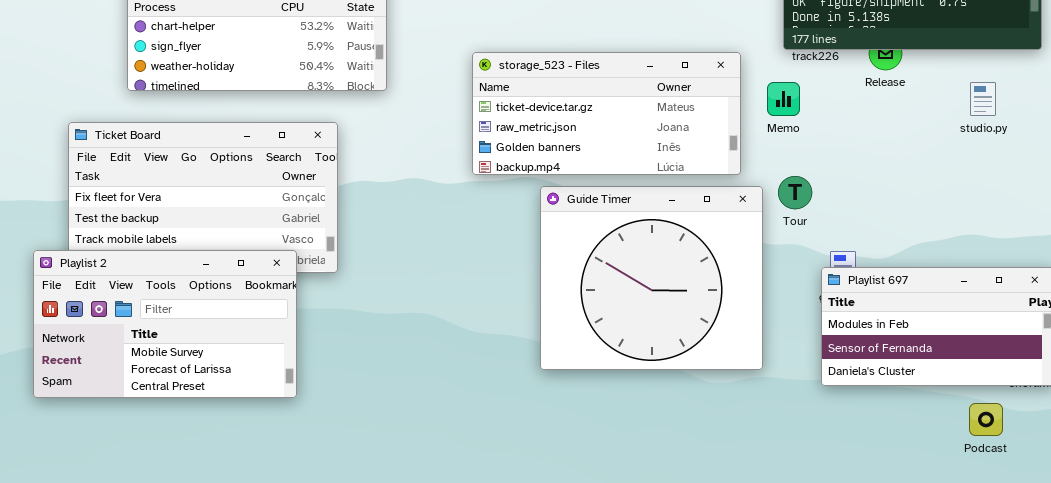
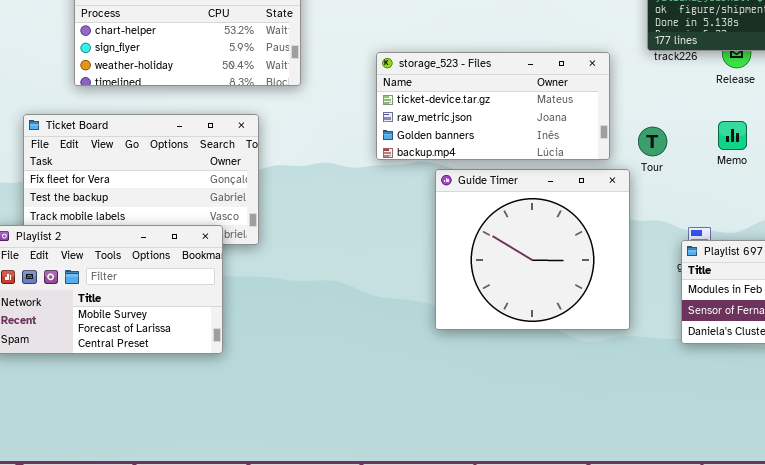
Memo: [767,82,800,116] -> [718,121,747,150], moved
Tour: [778,176,812,209] -> [638,127,667,156], moved

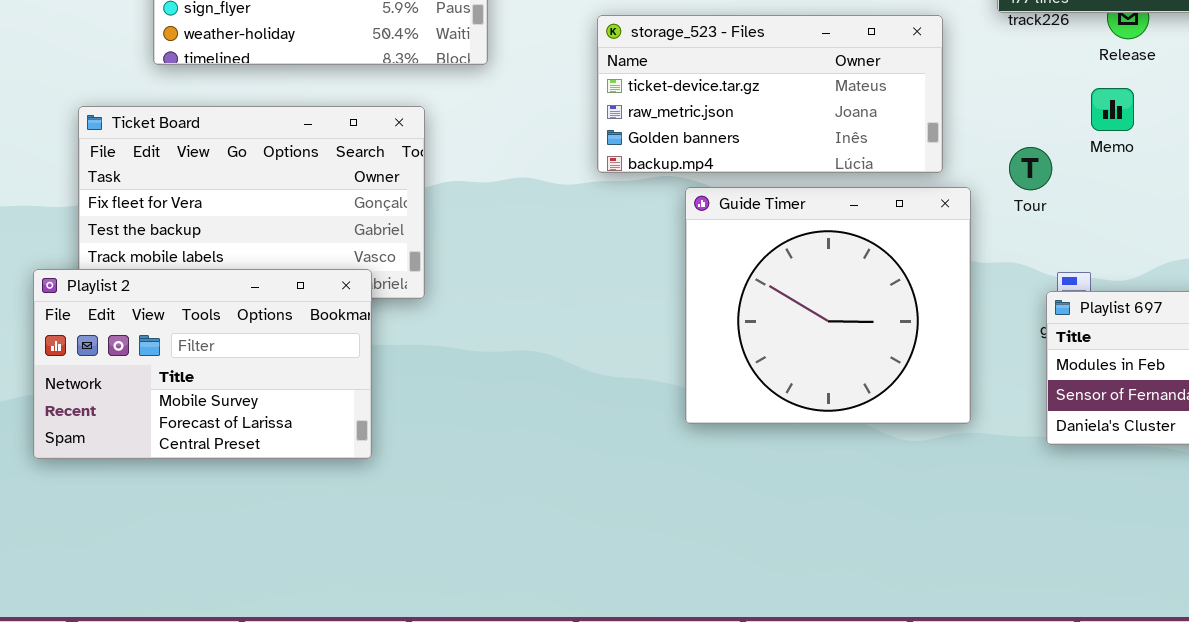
Memo: [718,121,747,150] -> [1091,88,1134,131], moved
Tour: [638,127,667,156] -> [1009,147,1052,190], moved

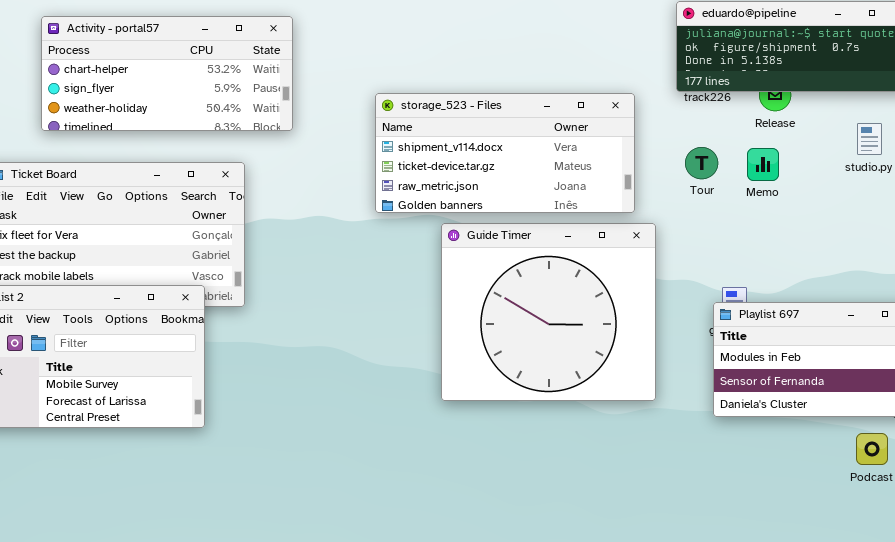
storage_523 - Files: [597,15,943,173] -> [375,93,635,213], scrolled up 1 row
Tour: [1009,147,1052,190] -> [685,147,718,179], moved

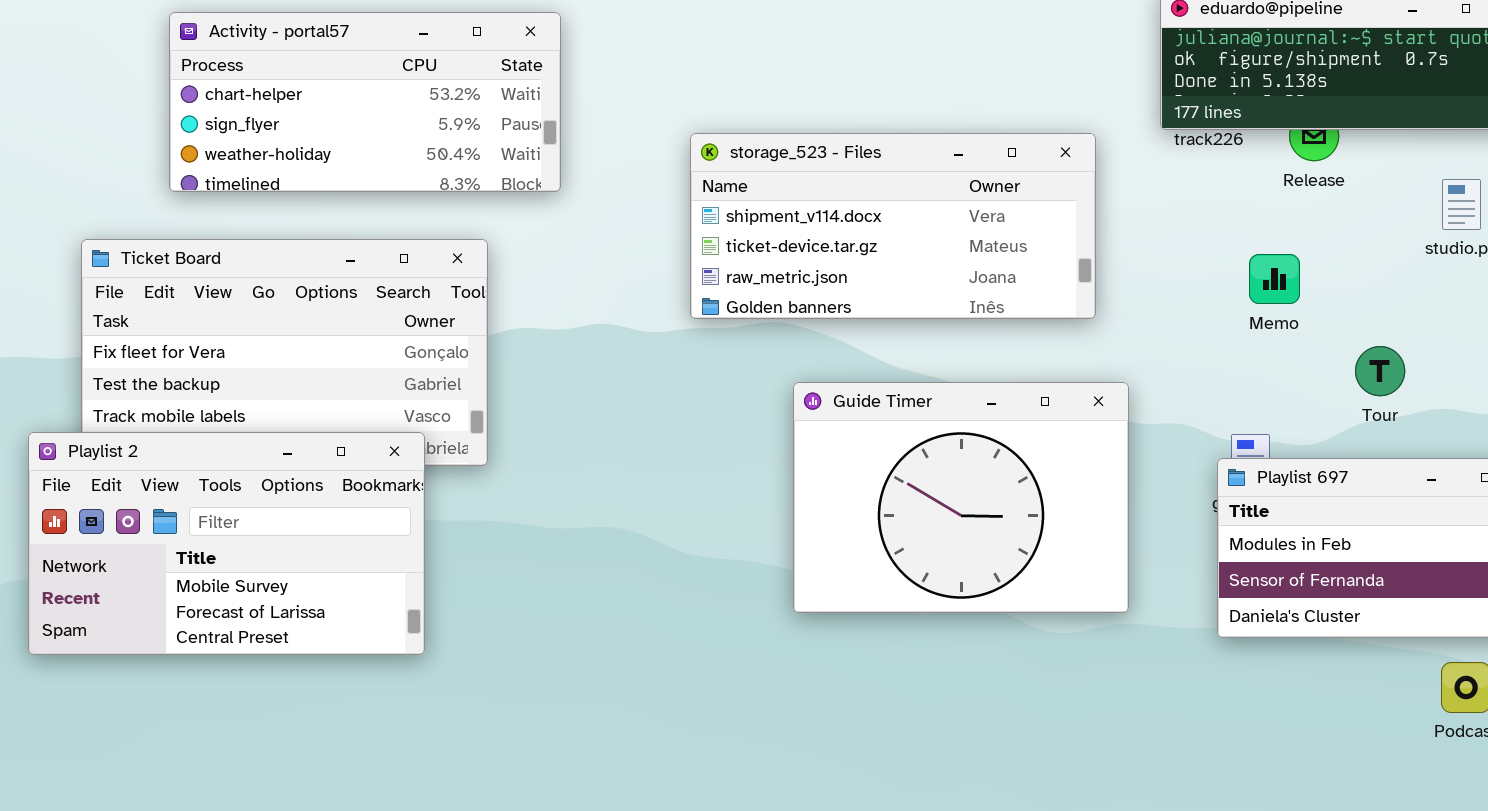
Tour: [685,147,718,179] -> [1355,346,1405,396], moved
Memo: [747,148,779,181] -> [1249,254,1300,304], moved
Guide Timer: [441,223,656,401] -> [793,382,1129,613], resized

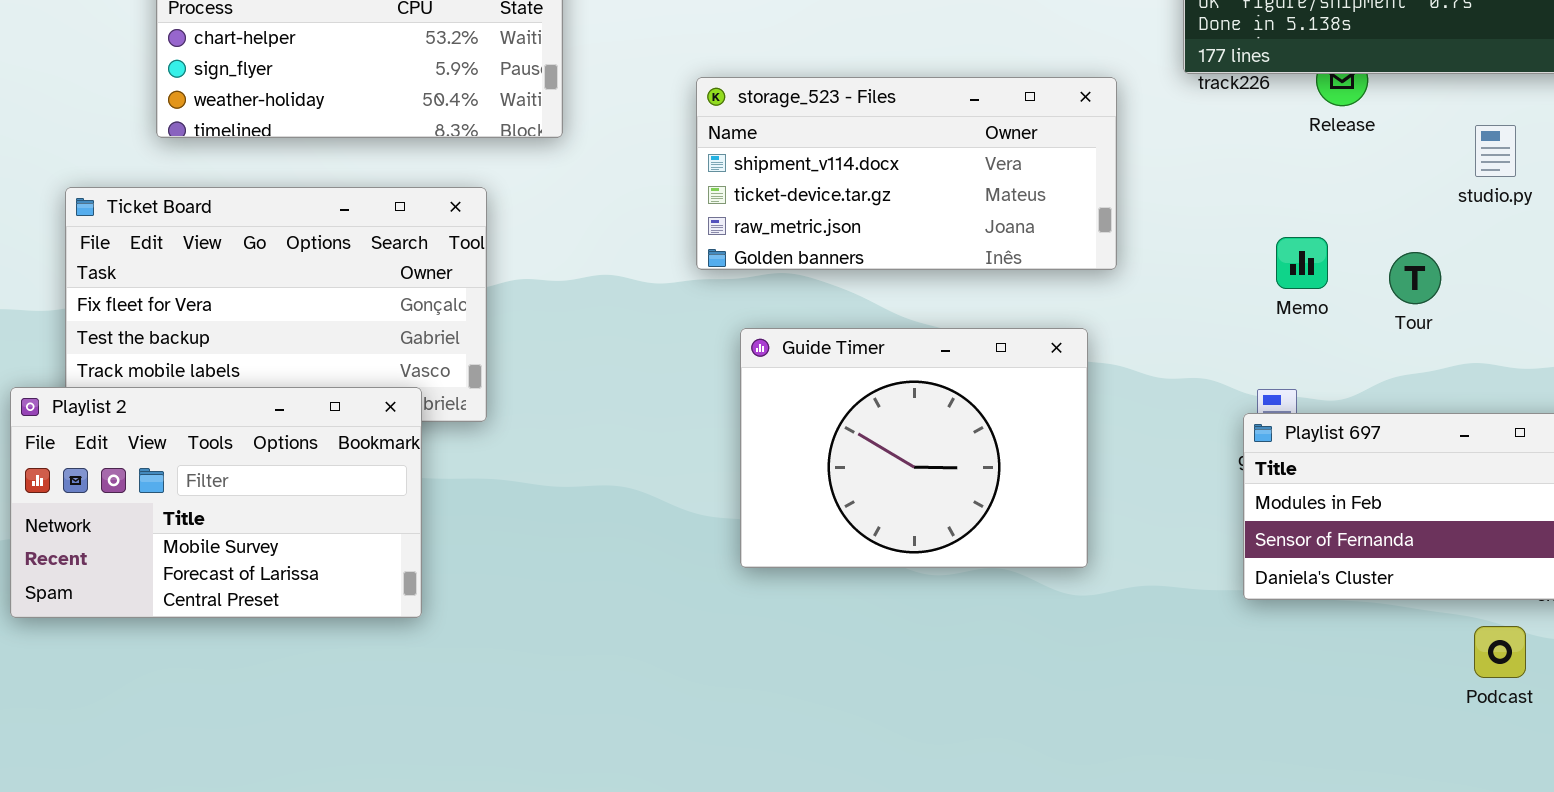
Memo: [1249,254,1300,304] -> [1276,237,1328,289], moved
Tour: [1355,346,1405,396] -> [1389,252,1441,304], moved
Guide Timer: [793,382,1129,613] -> [740,328,1088,568], moved

